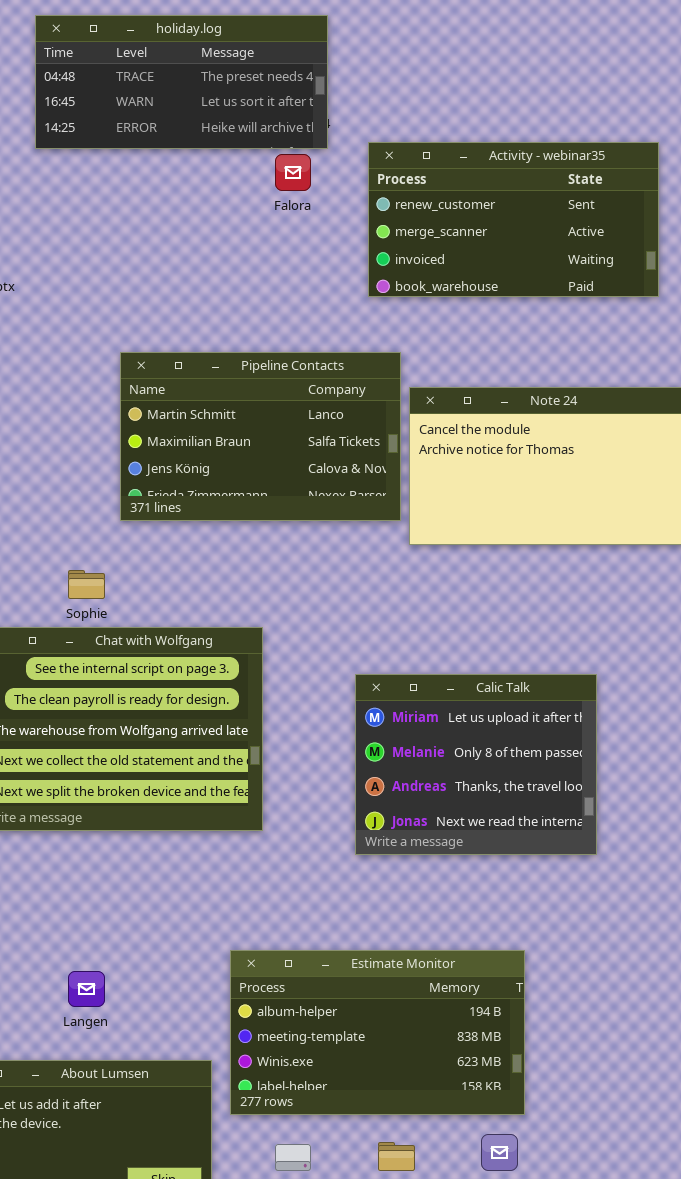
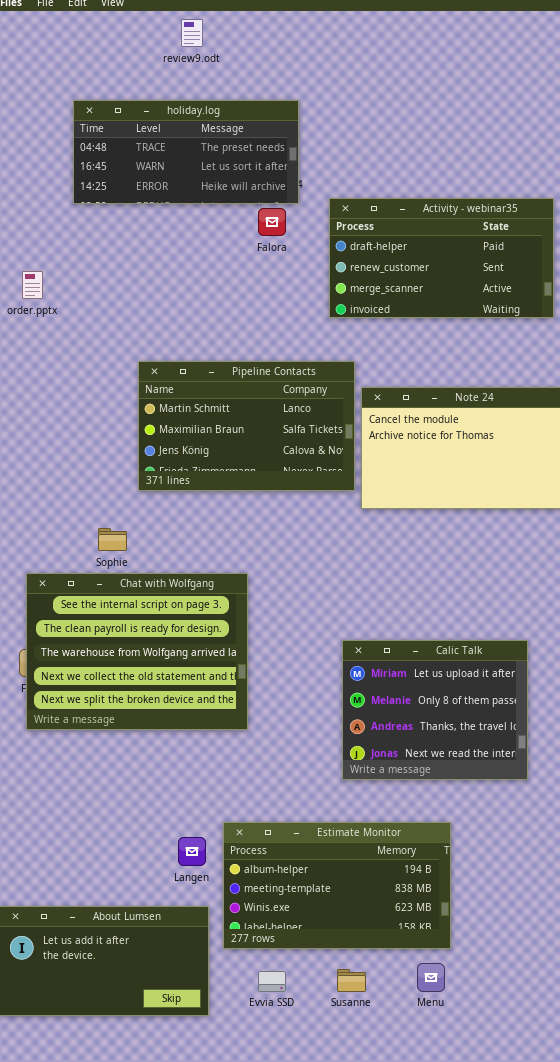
Activity - webinar35: [368,142,659,297] -> [329,198,554,318], scrolled up 1 row
Calic Talk: [355,674,597,855] -> [342,640,528,780], moved
Langen: [68,971,105,1007] -> [178,837,206,866], moved

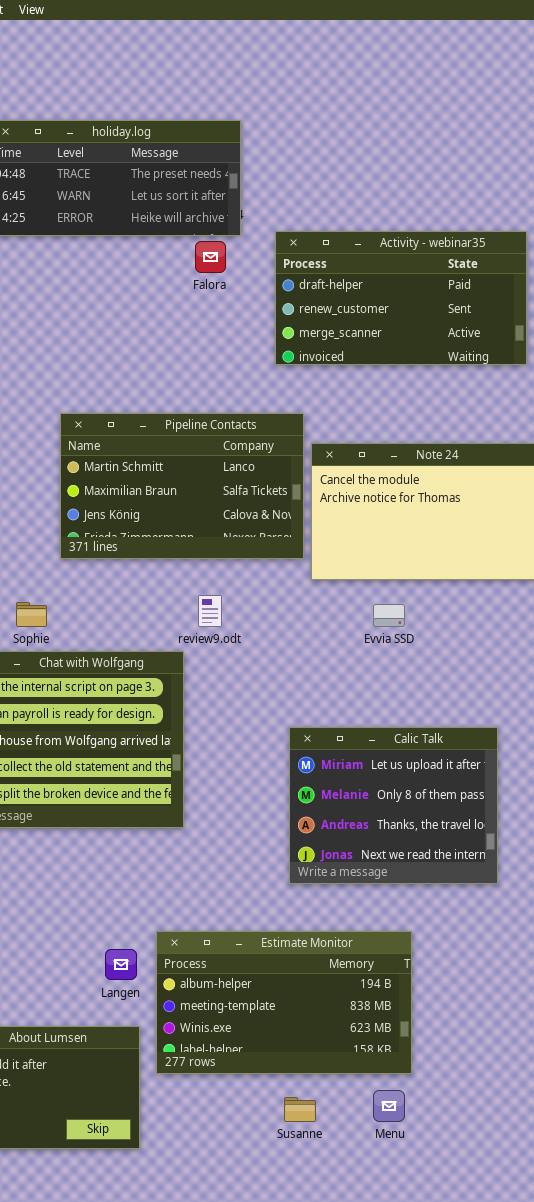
review9.odt: [181,19,203,47] -> [198,595,222,627], moved
Evvia SSD: [258,971,286,992] -> [373,604,405,627], moved

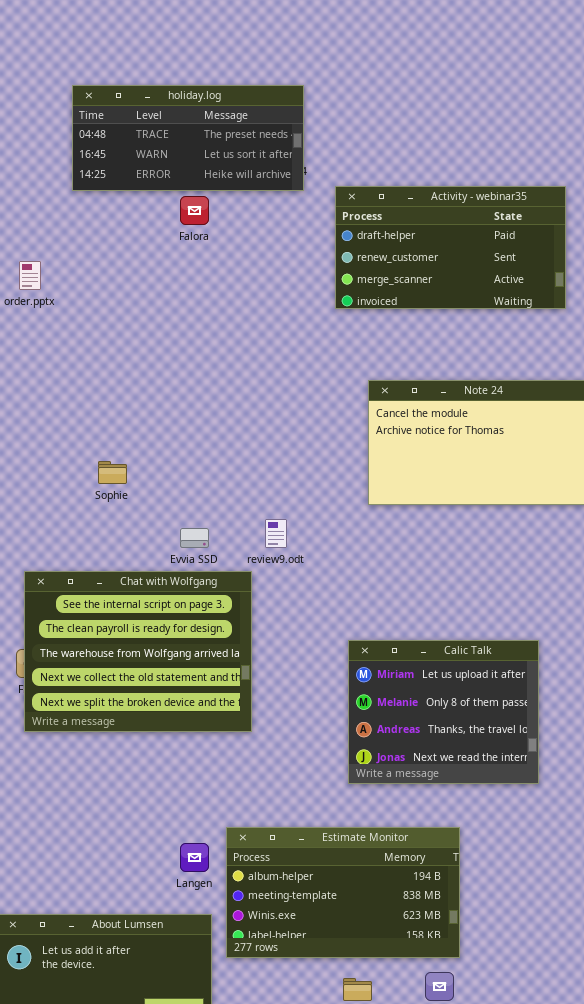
Falora: [195,241,226,273] -> [180,196,209,225], moved
Pipeline Contacts: [60,413,304,559] -> none, closed
Sophie: [16,602,47,627] -> [98,461,127,484], moved
Evvia SSD: [373,604,405,627] -> [180,528,209,548], moved

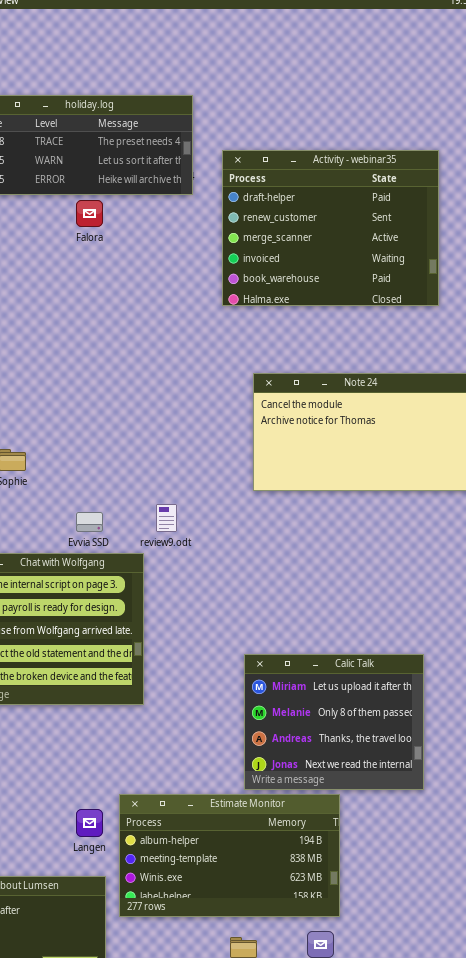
Activity - webinar35: [335,186,566,309] -> [222,150,439,306], resized
Calic Talk: [348,640,539,784] -> [244,654,424,790], moved

